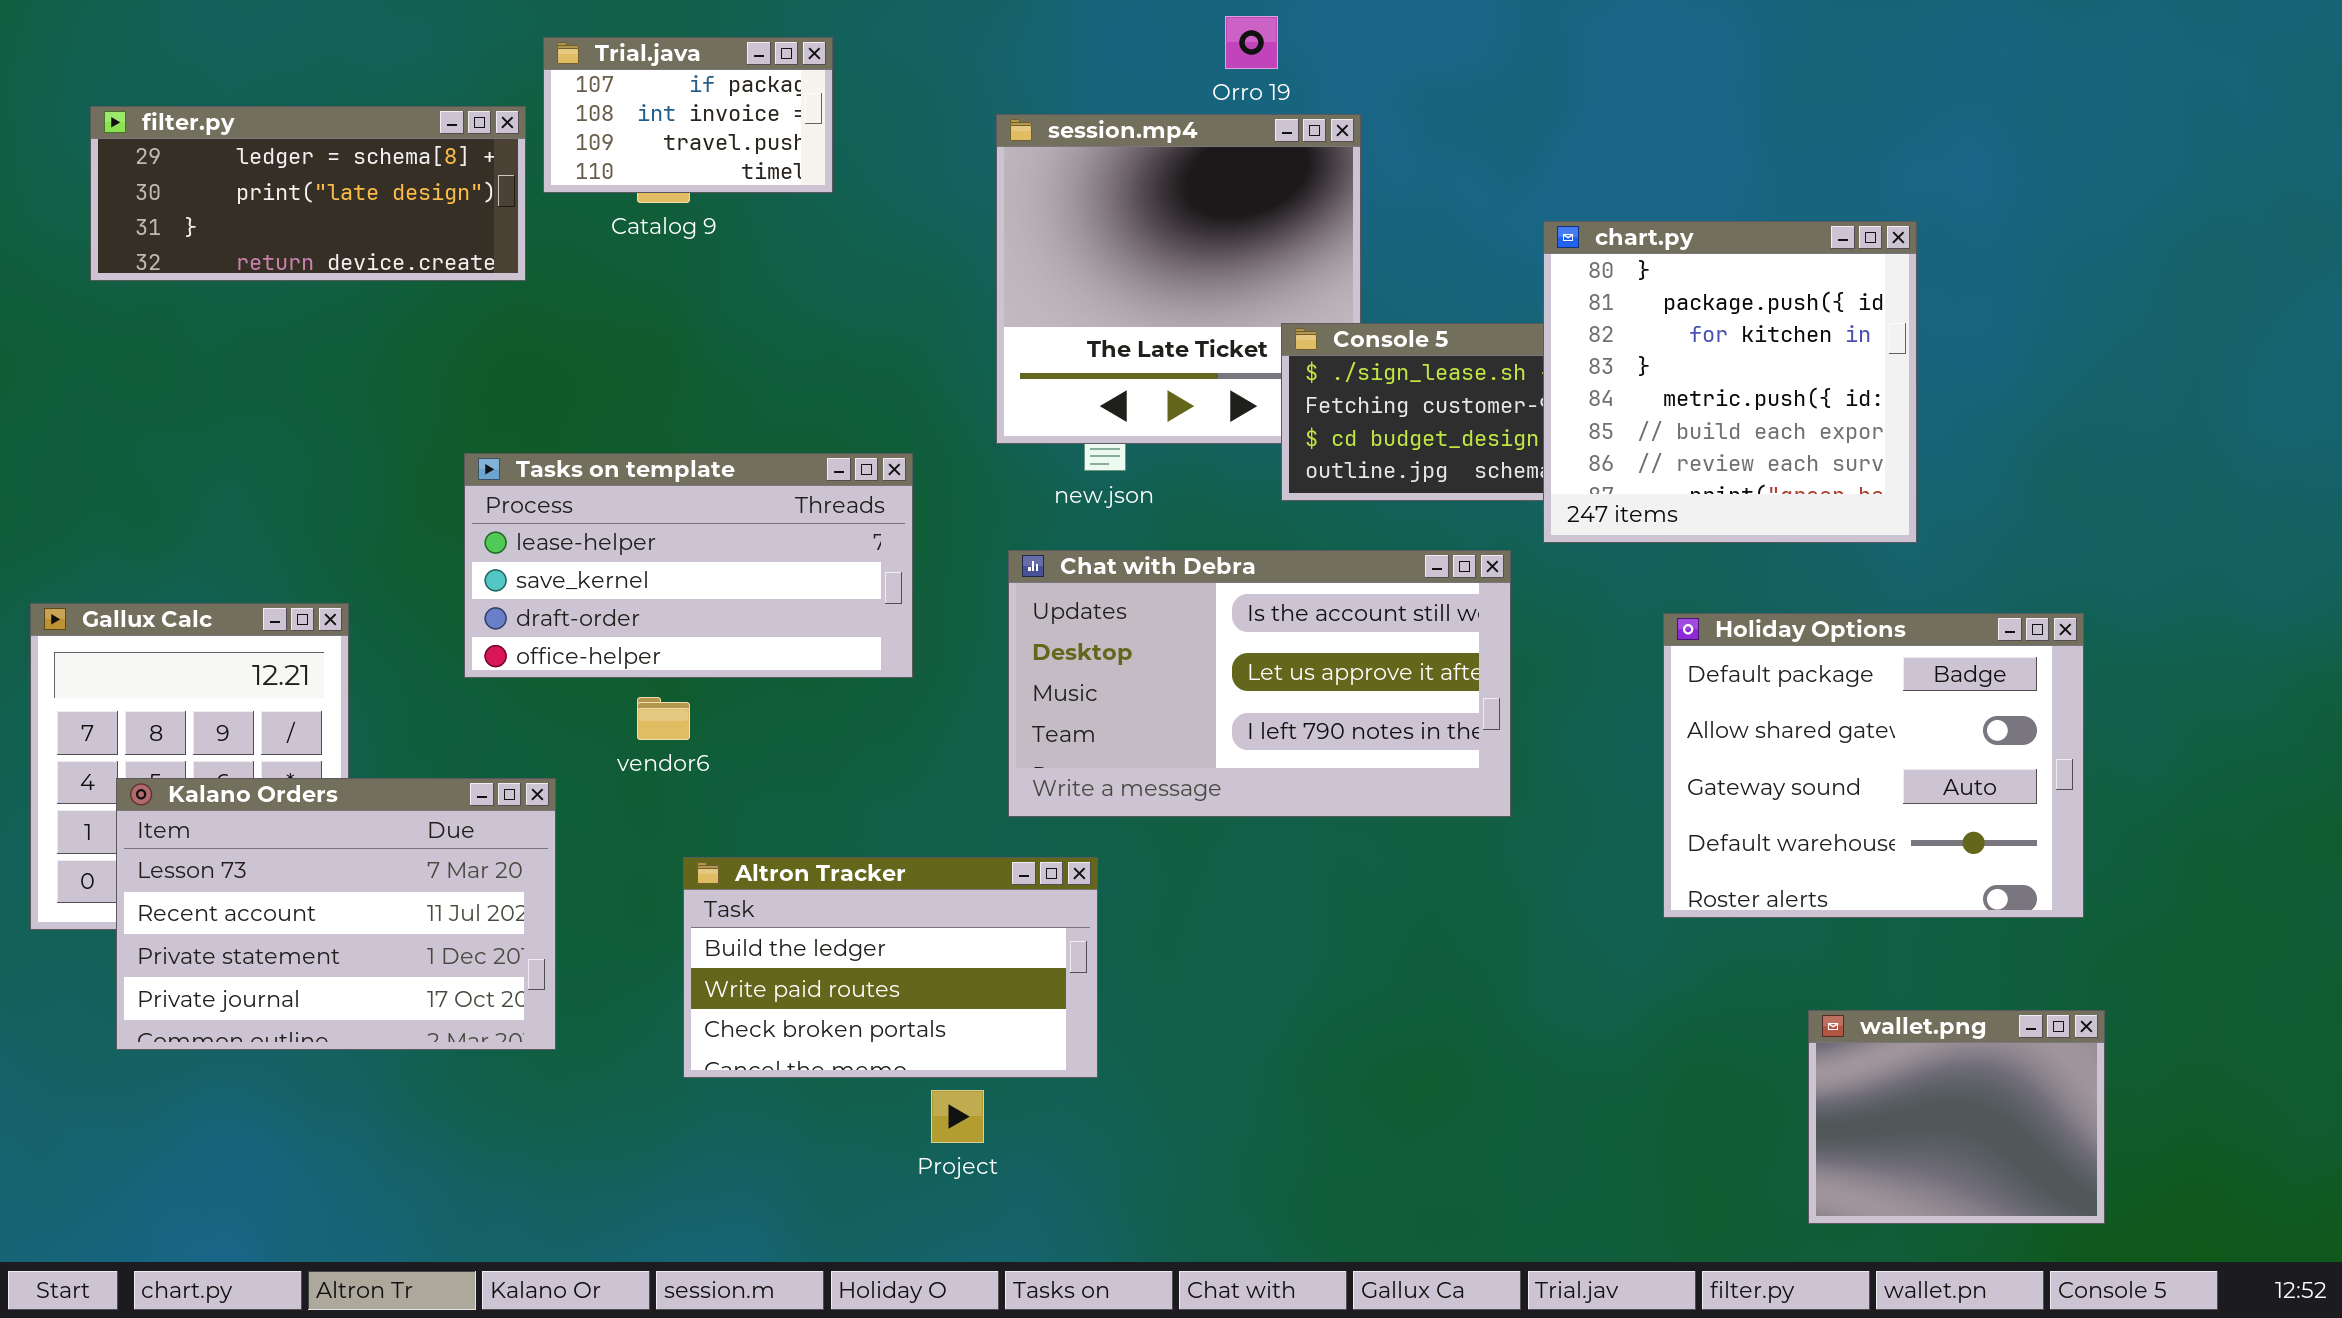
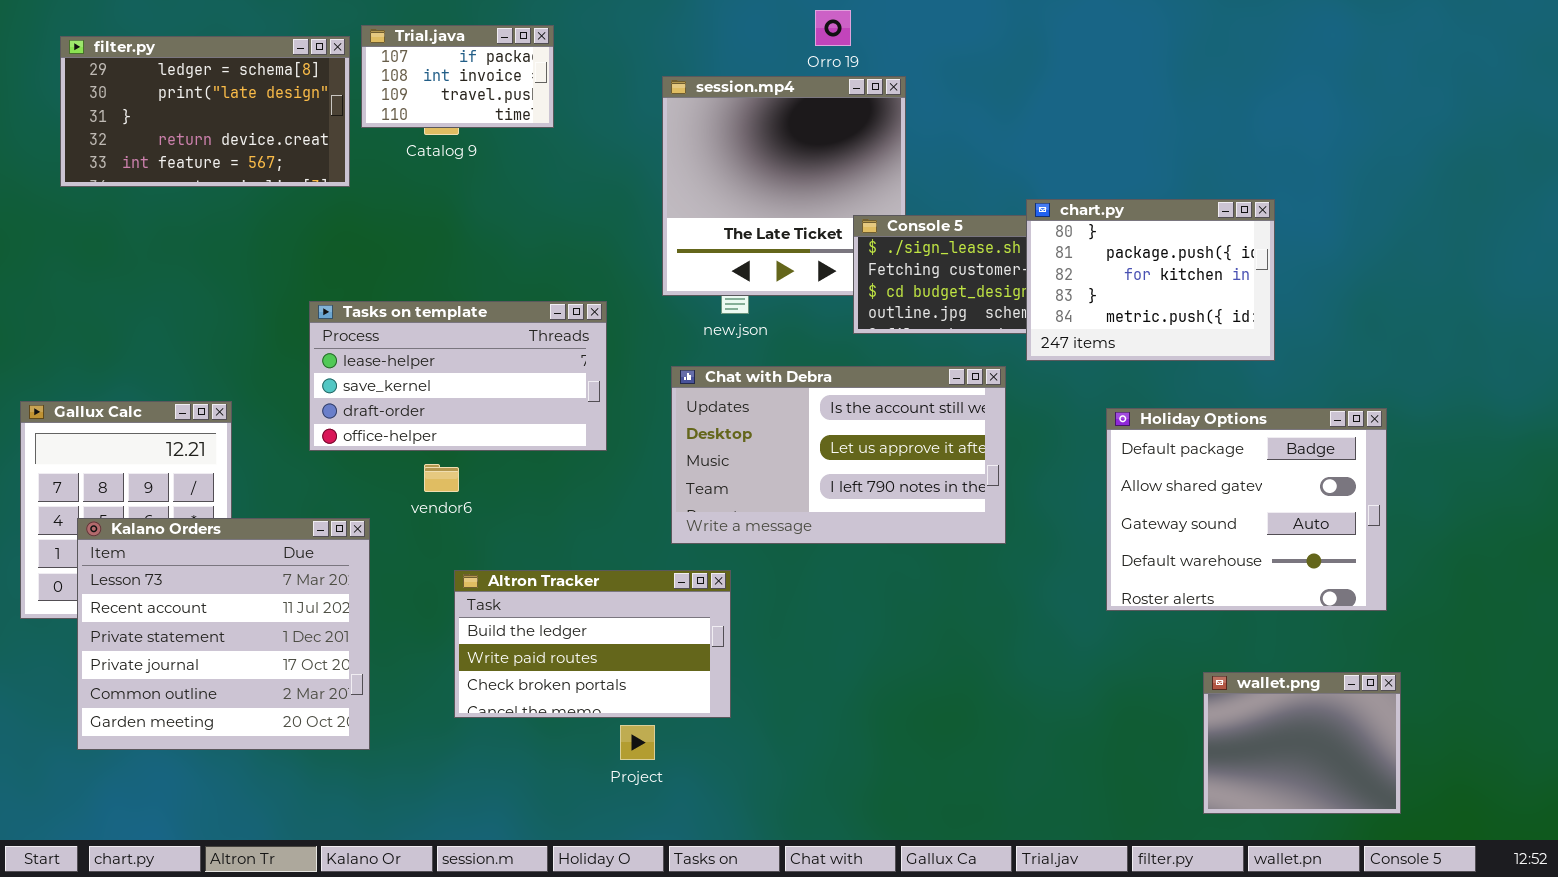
filter.py: [90,106,526,281] -> [60,36,350,187], resized
chart.py: [1543,221,1917,543] -> [1026,199,1275,361], resized
Kalano Orders: [116,778,556,1050] -> [77,518,370,750], resized

